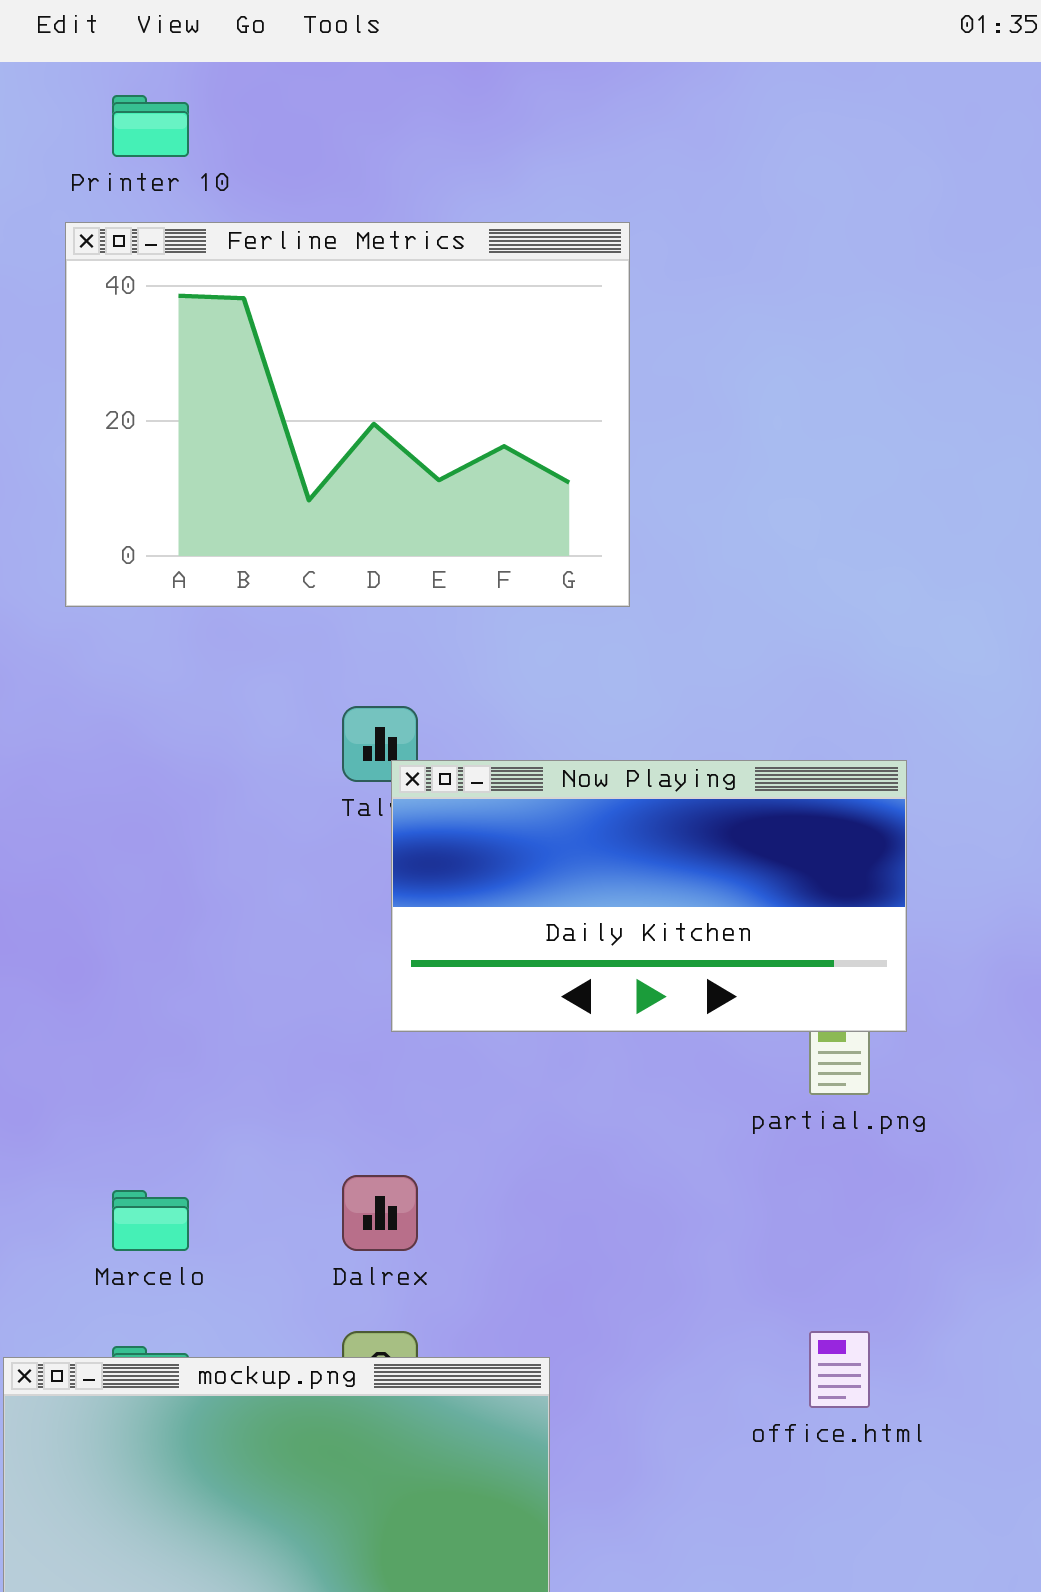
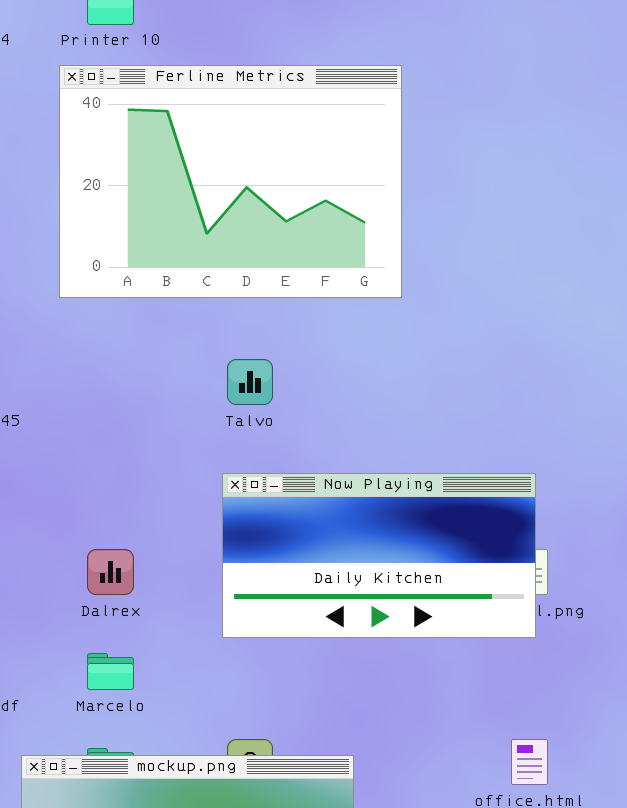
Now Playing: [391,760,907,1032] -> [222,473,536,638], moved
Dalrex: [342,1175,418,1251] -> [87,549,134,595], moved

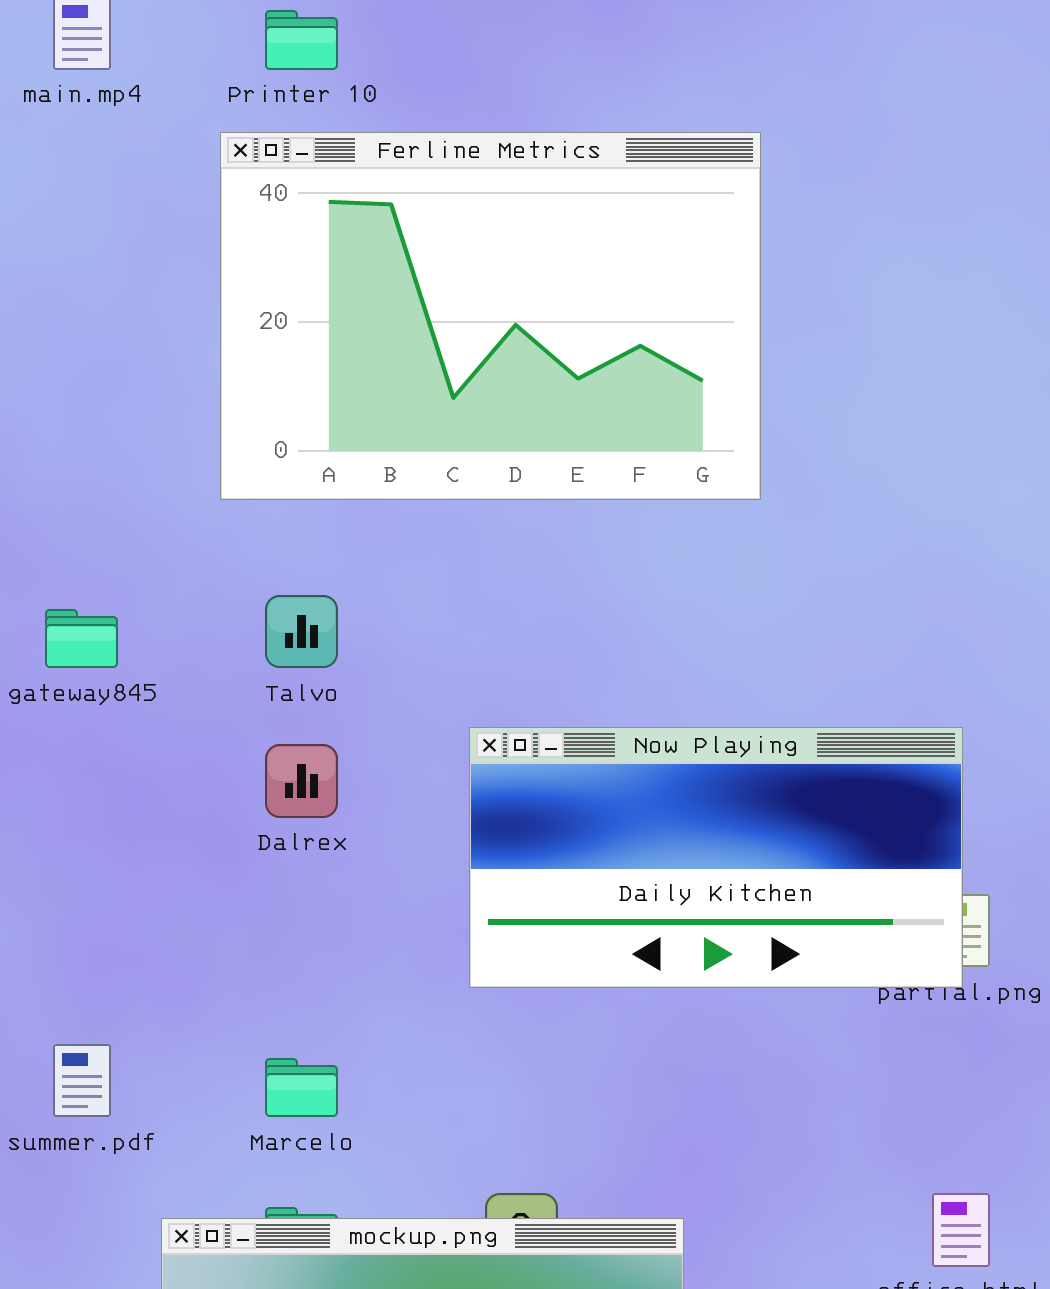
Talvo: [227,359,273,405] -> [265,595,338,668], moved
Now Playing: [222,473,536,638] -> [469,727,963,988], moved
Dalrex: [87,549,134,595] -> [265,744,338,818], moved

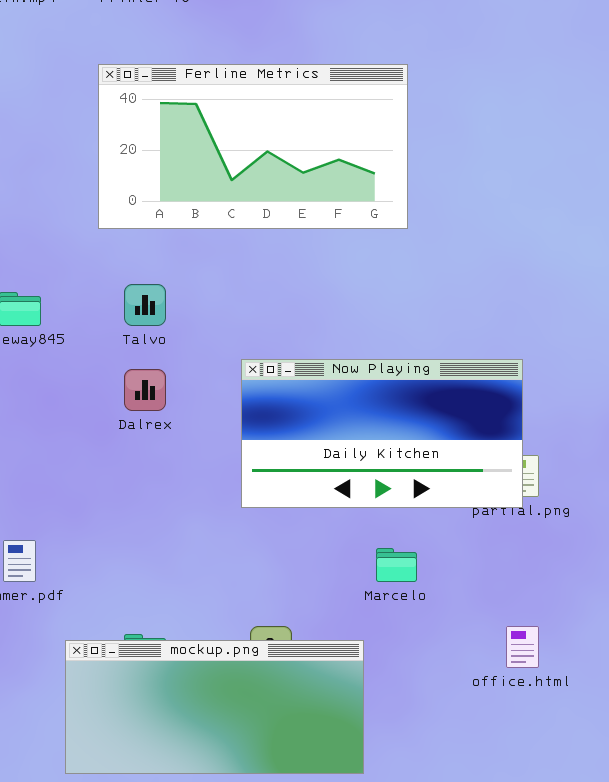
Ferline Metrics: [220,132,761,500] -> [98,64,408,229], resized
Marcelo: [265,1058,338,1117] -> [376,548,417,582], moved

